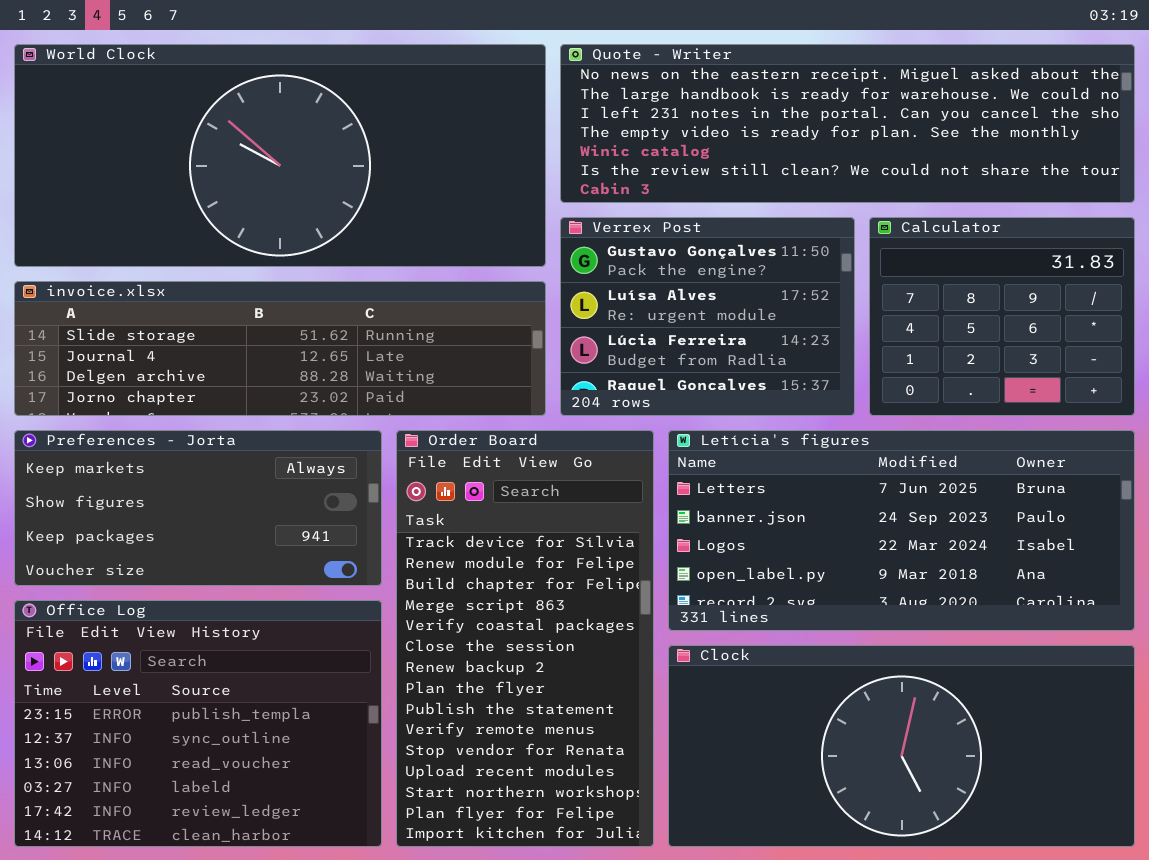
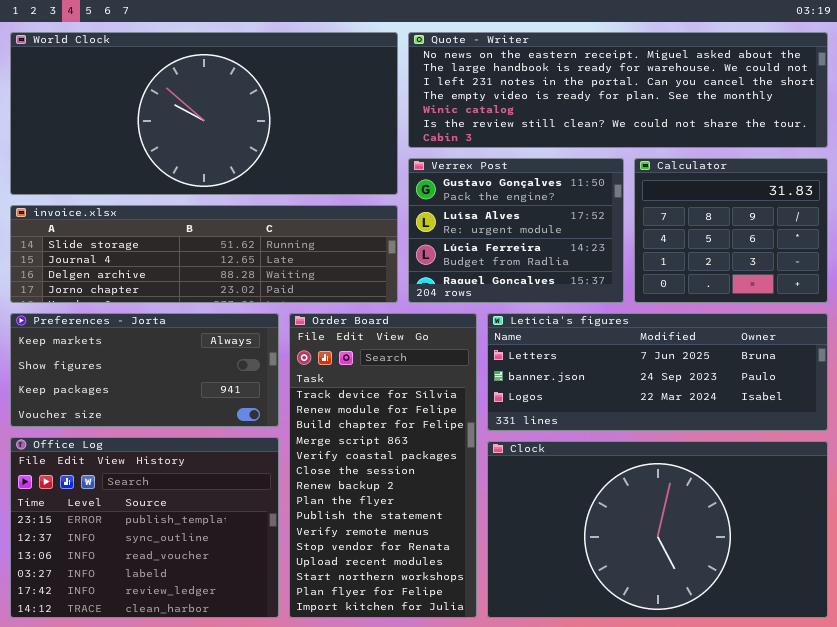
Letícia's figures: [668,430,1135,631] -> [487,313,828,431], resized
Clock: [668,645,1135,847] -> [487,441,828,618], resized

